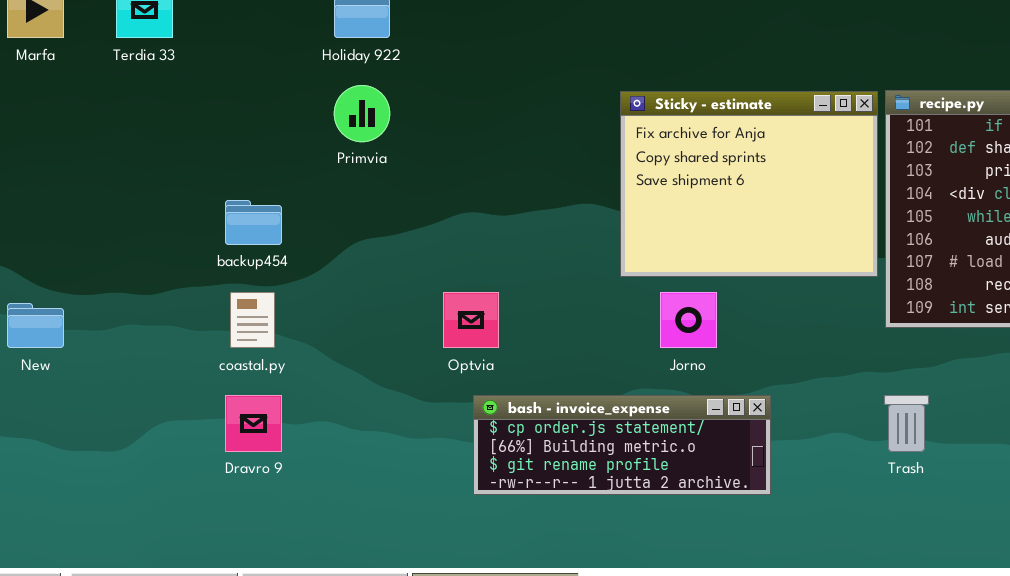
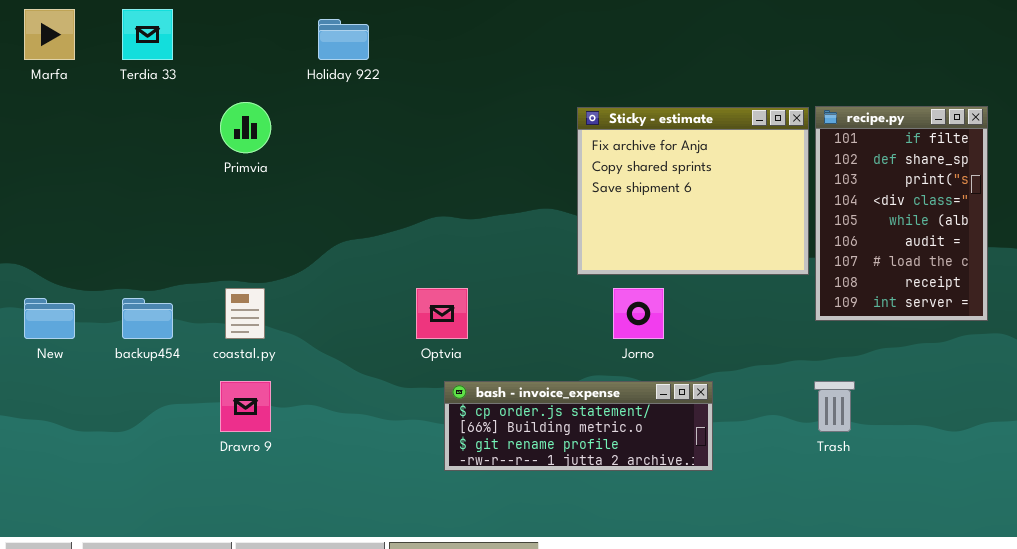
Primvia: [334,85,390,142] -> [220,102,271,153], moved
backup454: [225,200,282,245] -> [122,298,173,339], moved

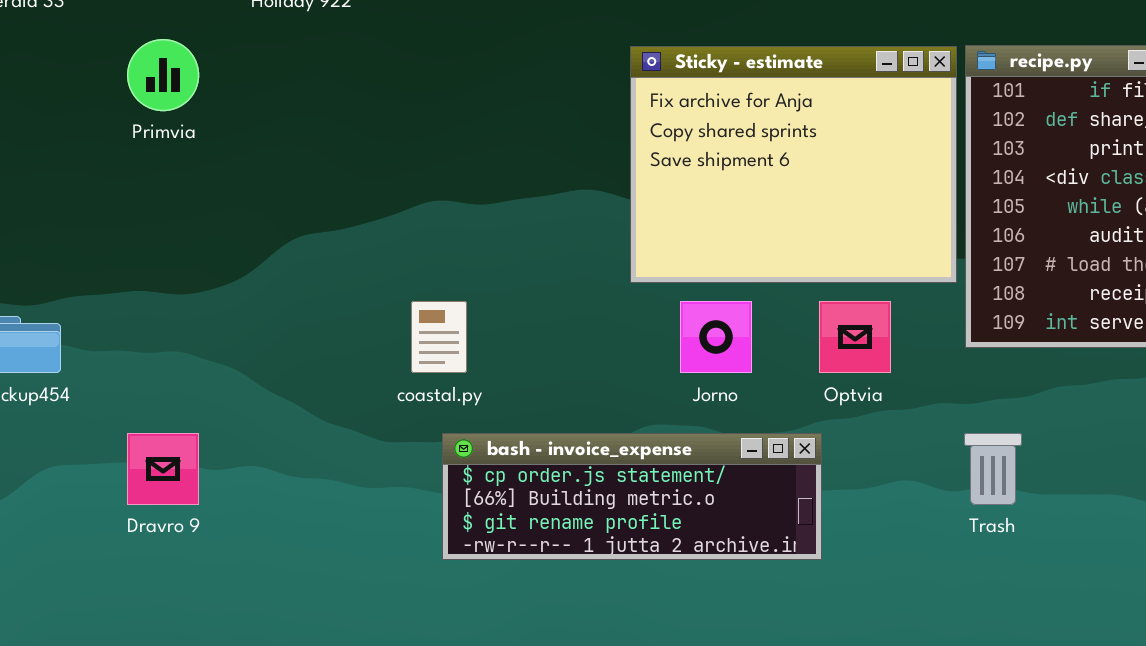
coastal.py: [225,288,265,339] -> [411,301,467,373], moved
Optvia: [416,288,468,339] -> [819,301,891,373], moved

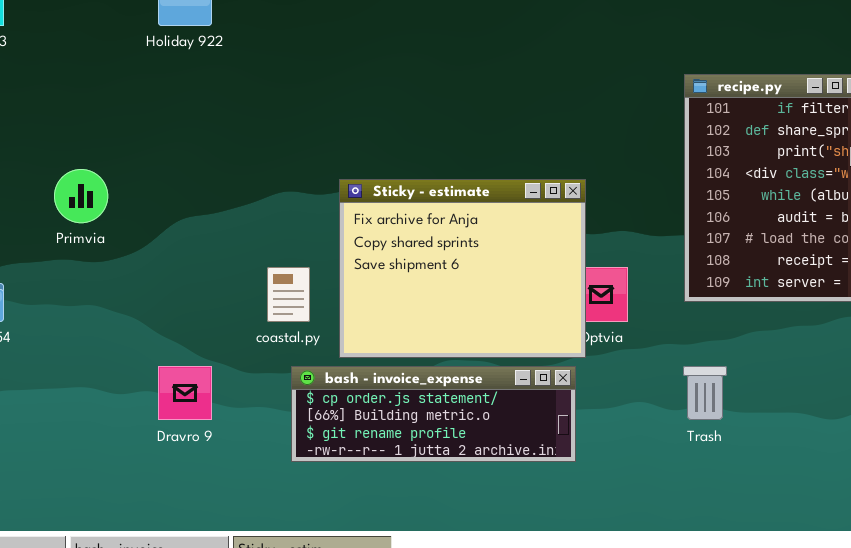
Primvia: [127,39,199,111] -> [54,169,108,223], moved
Sticky - estimate: [630,46,957,283] -> [339,179,586,358], moved
Dravro 9: [127,433,199,505] -> [158,366,212,420], moved

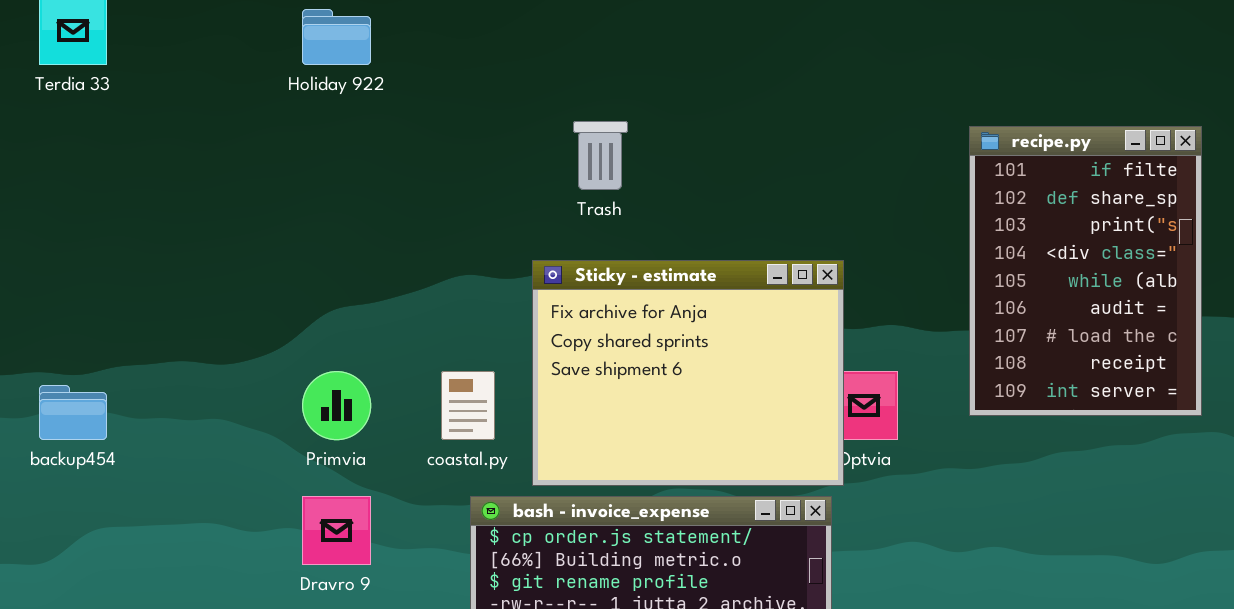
Primvia: [54,169,108,223] -> [302,371,371,440], moved
Trash: [683,366,727,420] -> [573,121,628,190], moved

